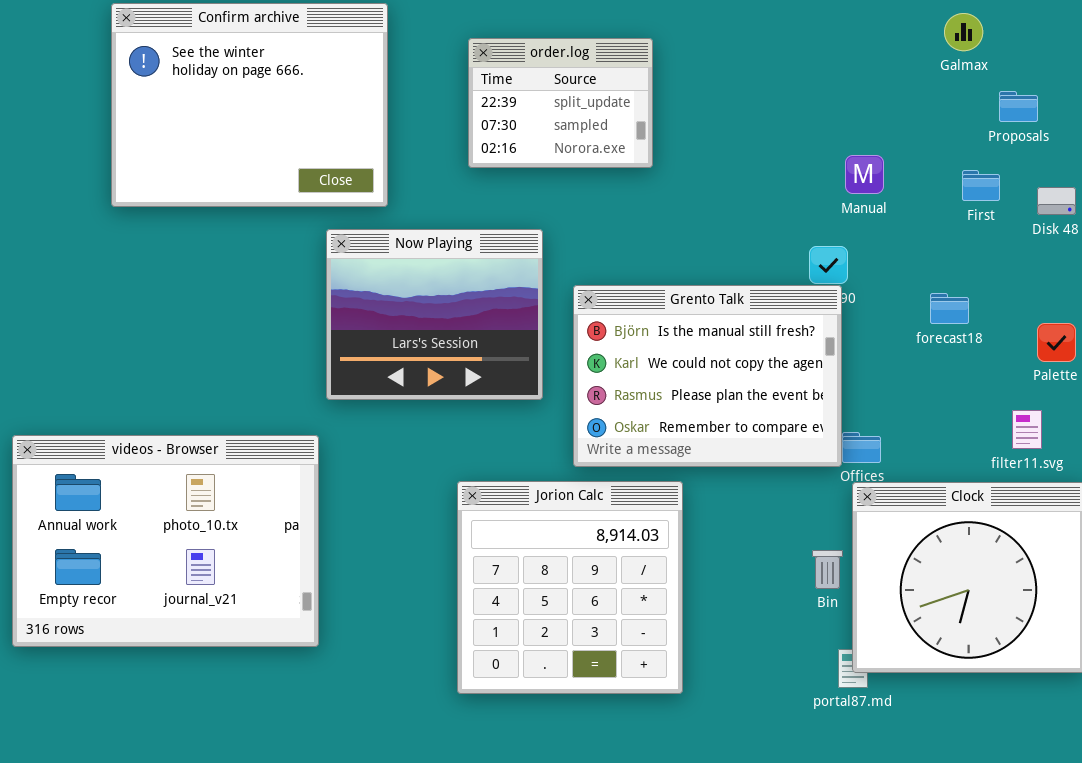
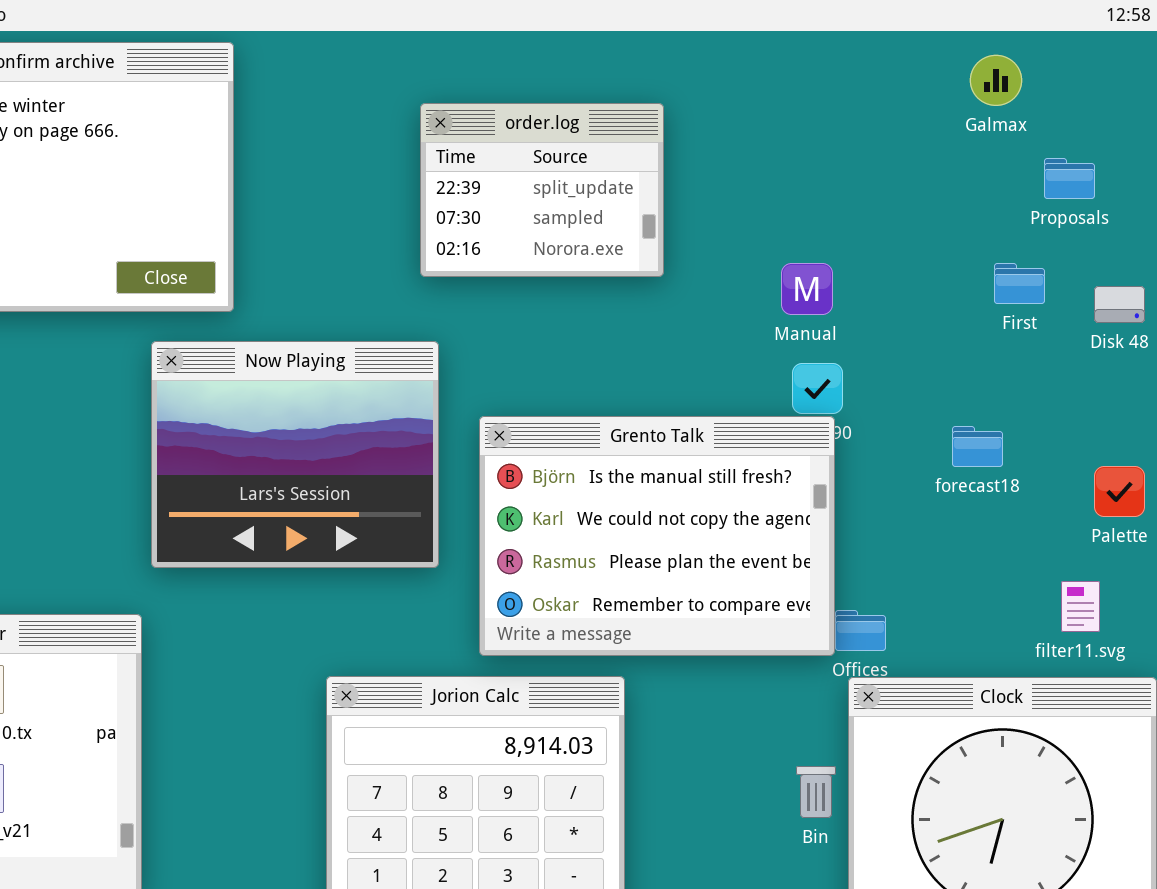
order.log: [468,38,653,168] -> [420,103,664,277], moved
Manual: [845,155,884,194] -> [781,263,833,315], moved

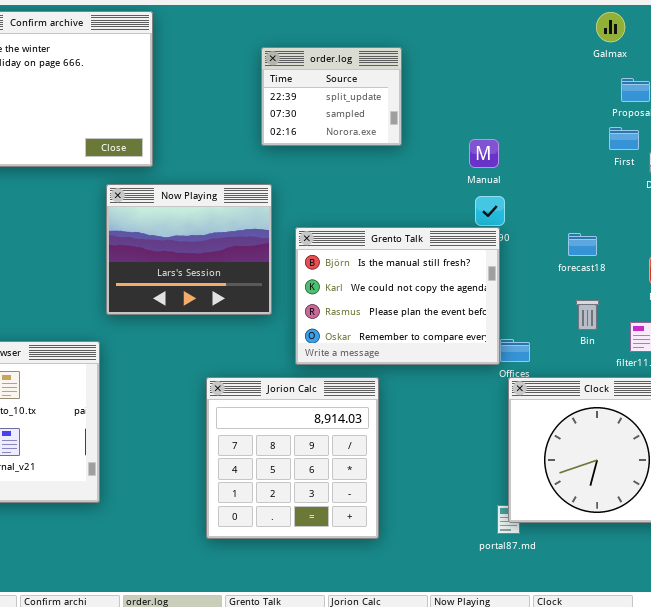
Galmax: [970,55,1022,106] -> [596,12,625,42], moved
First: [994,263,1045,304] -> [609,127,639,150], moved
Bin: [796,766,836,818] -> [576,300,599,330], moved

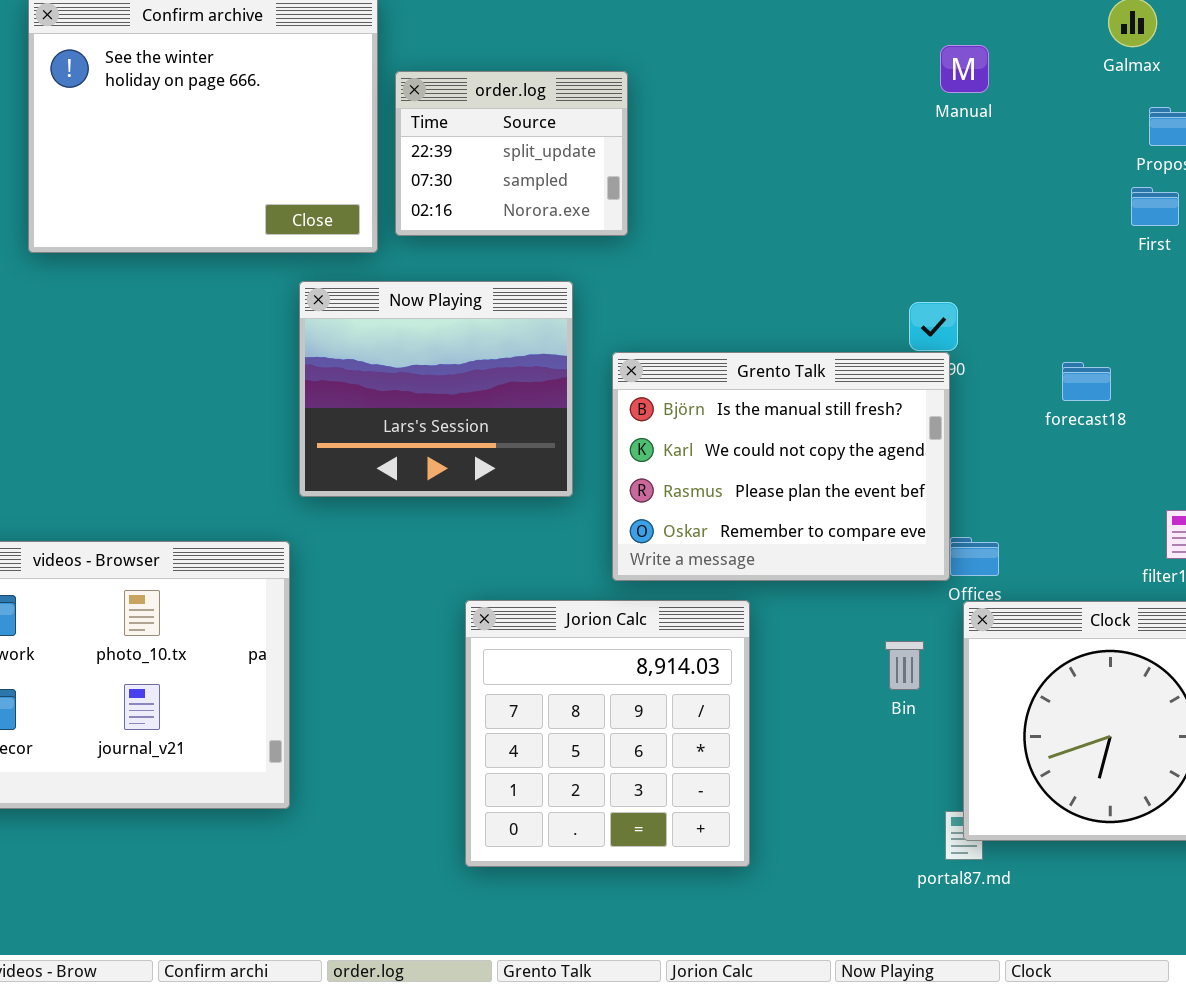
order.log: [261,47,402,146] -> [395,71,628,236], moved
Manual: [469,139,499,168] -> [940,45,989,93], moved
Bin: [576,300,599,330] -> [885,641,924,690], moved

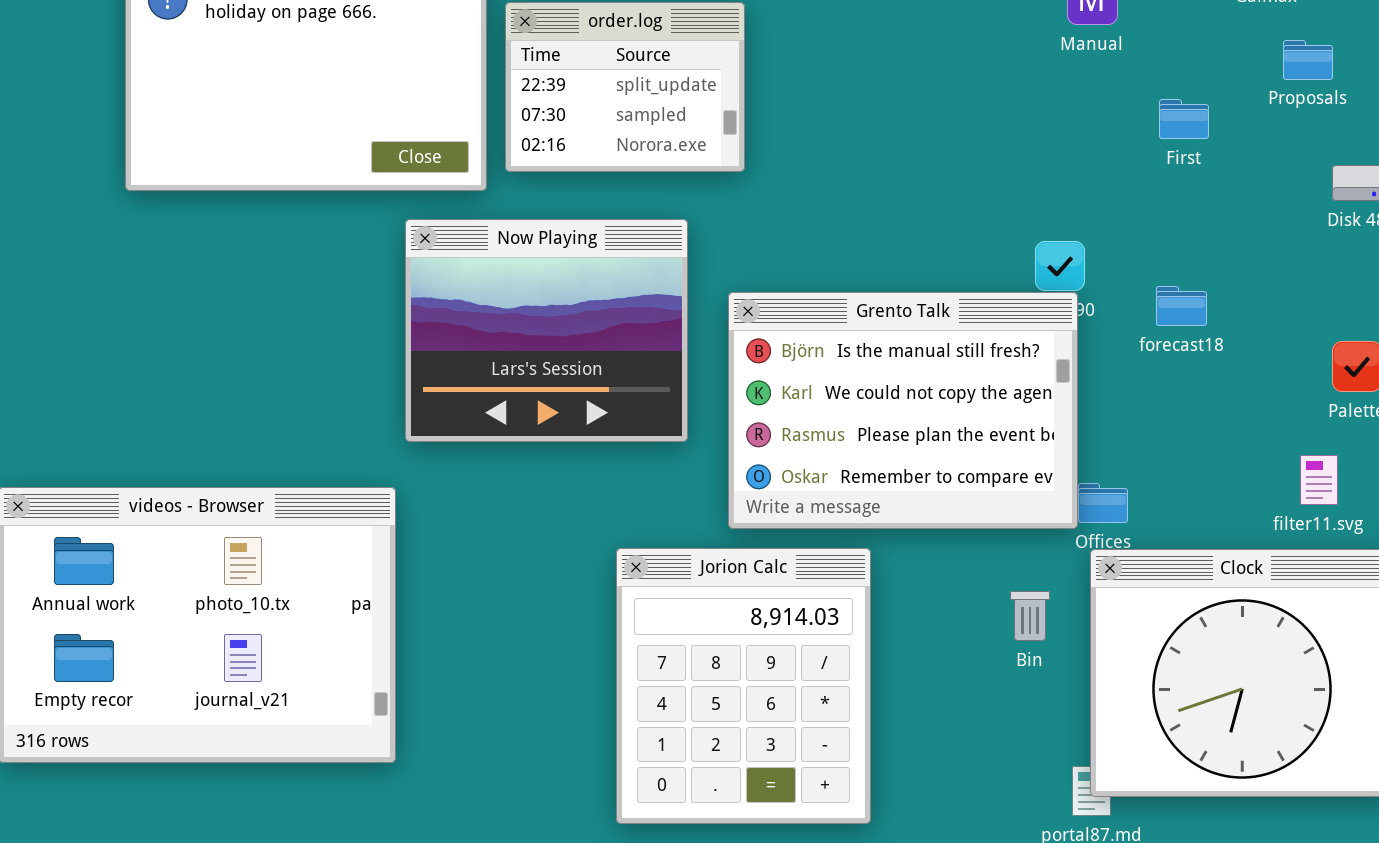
First: [1131,187,1179,226] -> [1159,99,1209,139], moved
forecast18: [1062,362,1111,401] -> [1156,286,1207,326], moved
Jorion Calc: [465,600,750,867] -> [616,548,871,824], resized

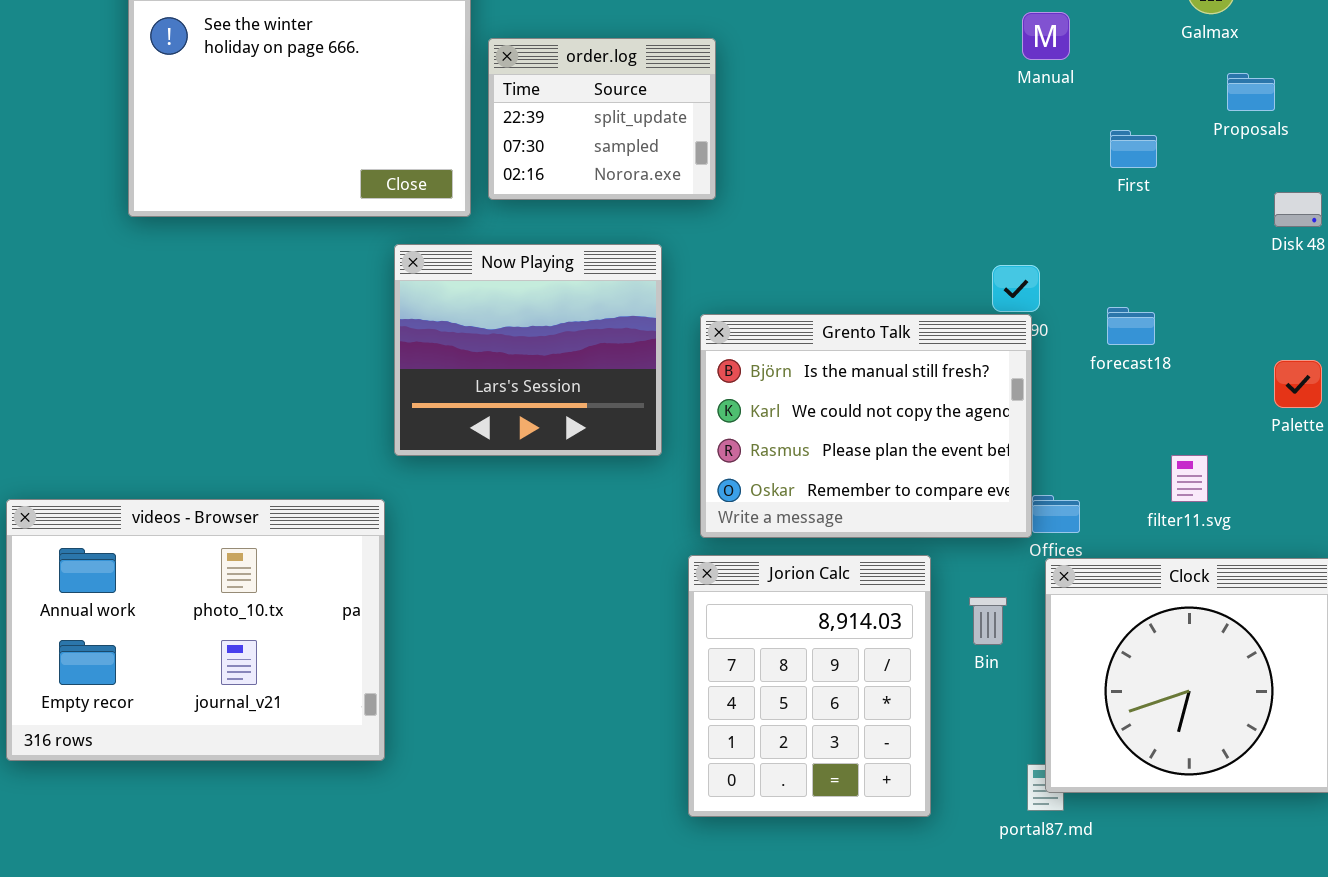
filter11.svg: [1300,455,1338,505] -> [1171,455,1208,502], moved
Jorion Calc: [616,548,871,824] -> [688,555,931,817], moved

